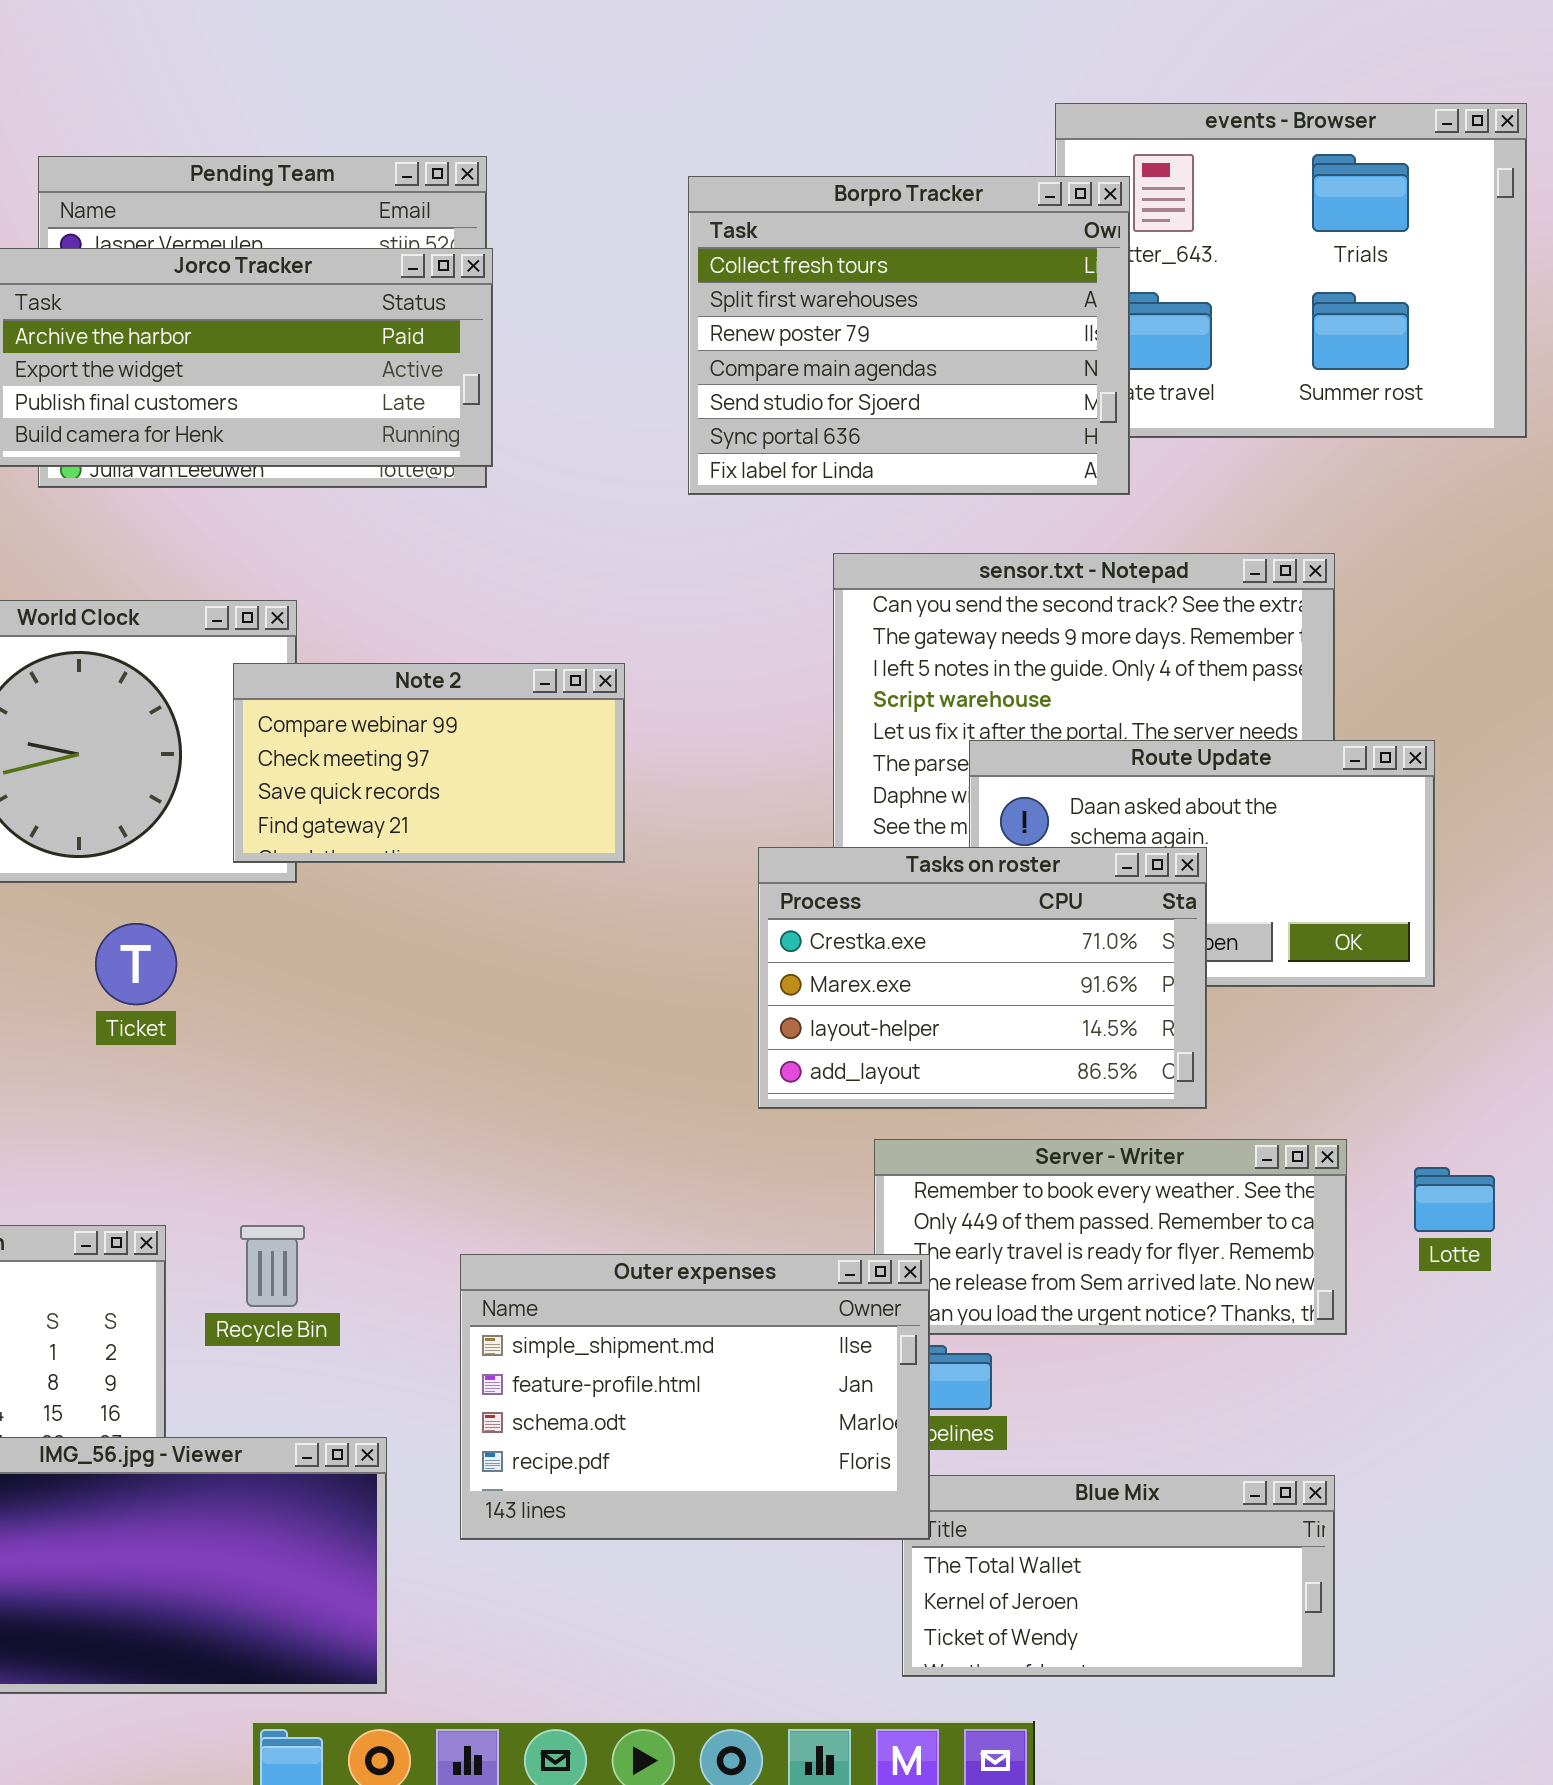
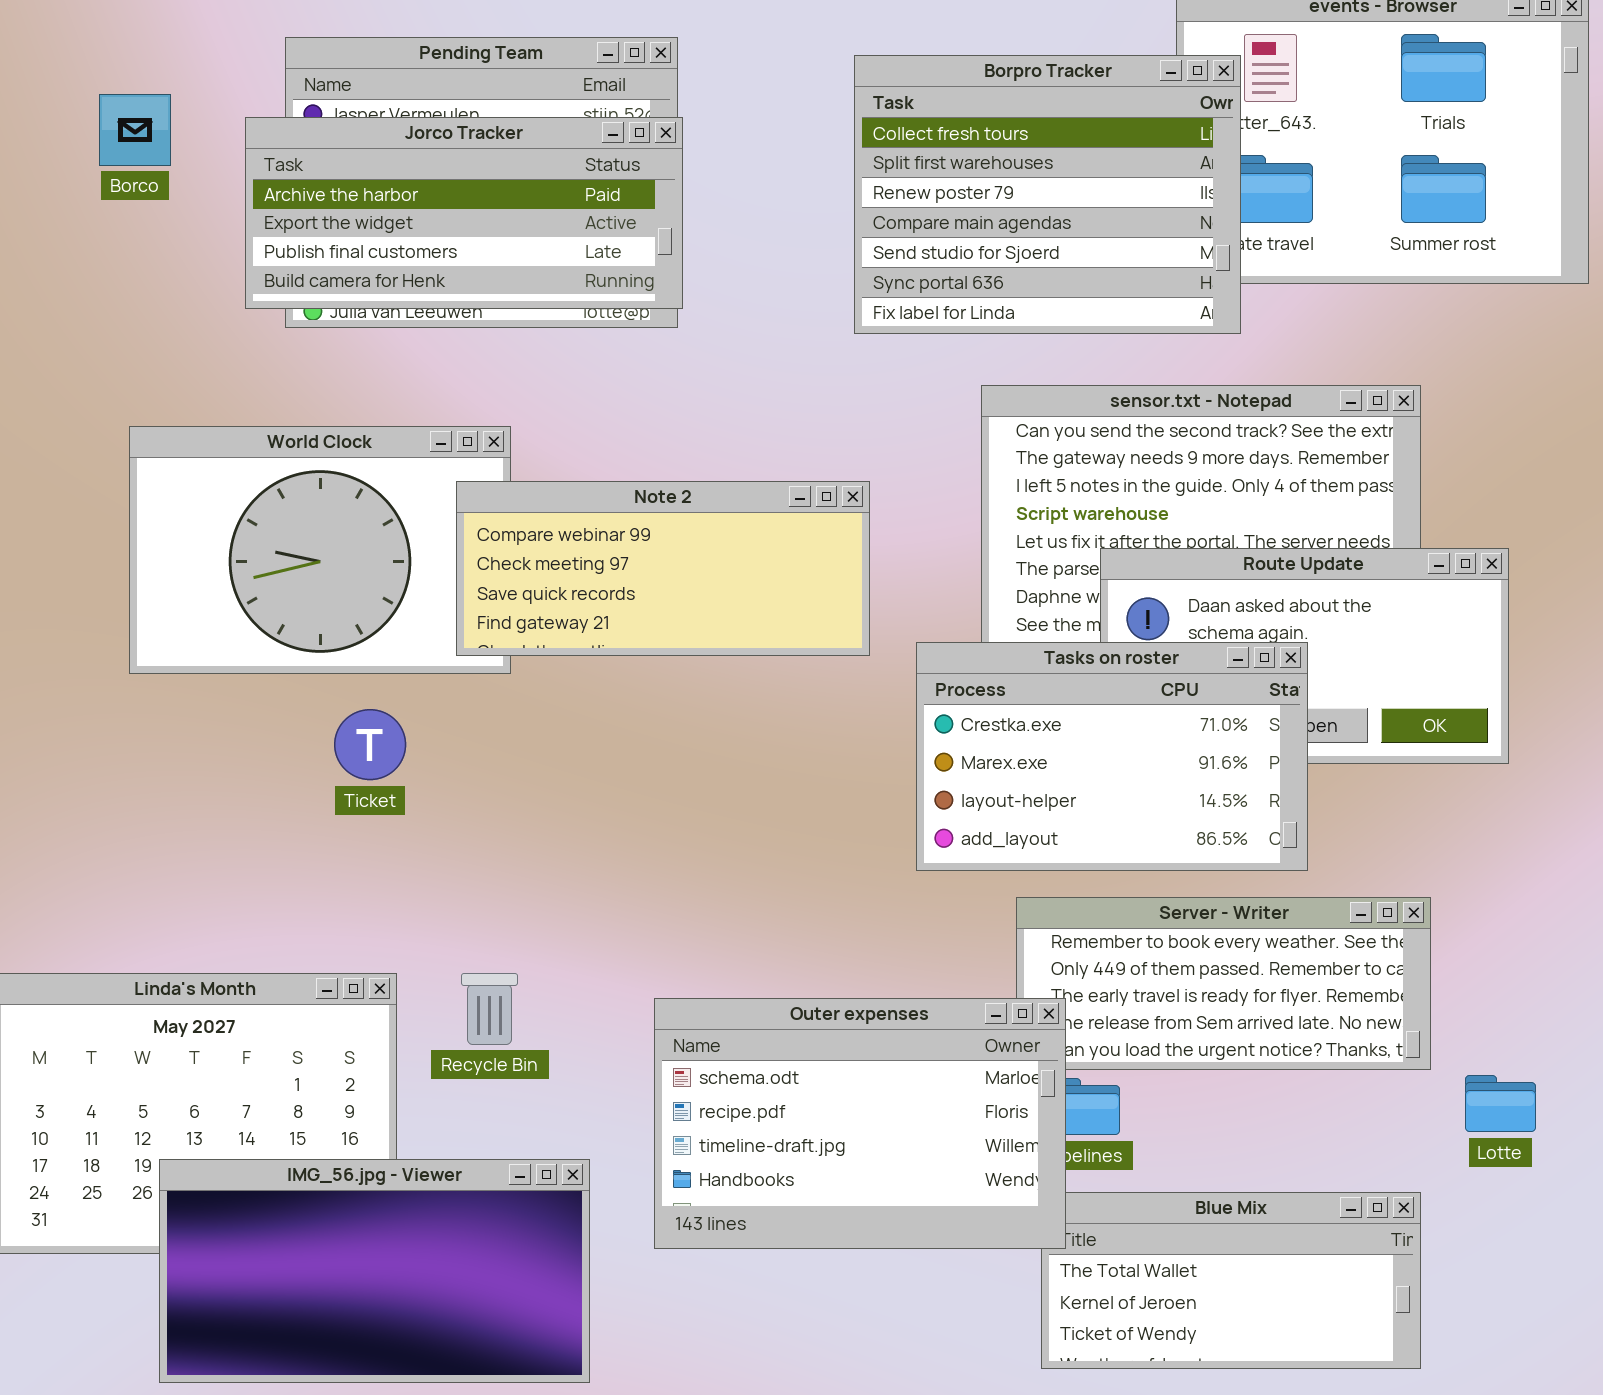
Note 2: [233,663,625,863] -> [456,481,870,656], resized
Lotte: [1414,1167,1495,1232] -> [1465,1075,1536,1132], moved
Outer expenses: [460,1254,930,1540] -> [654,998,1066,1249], scrolled down 2 rows

